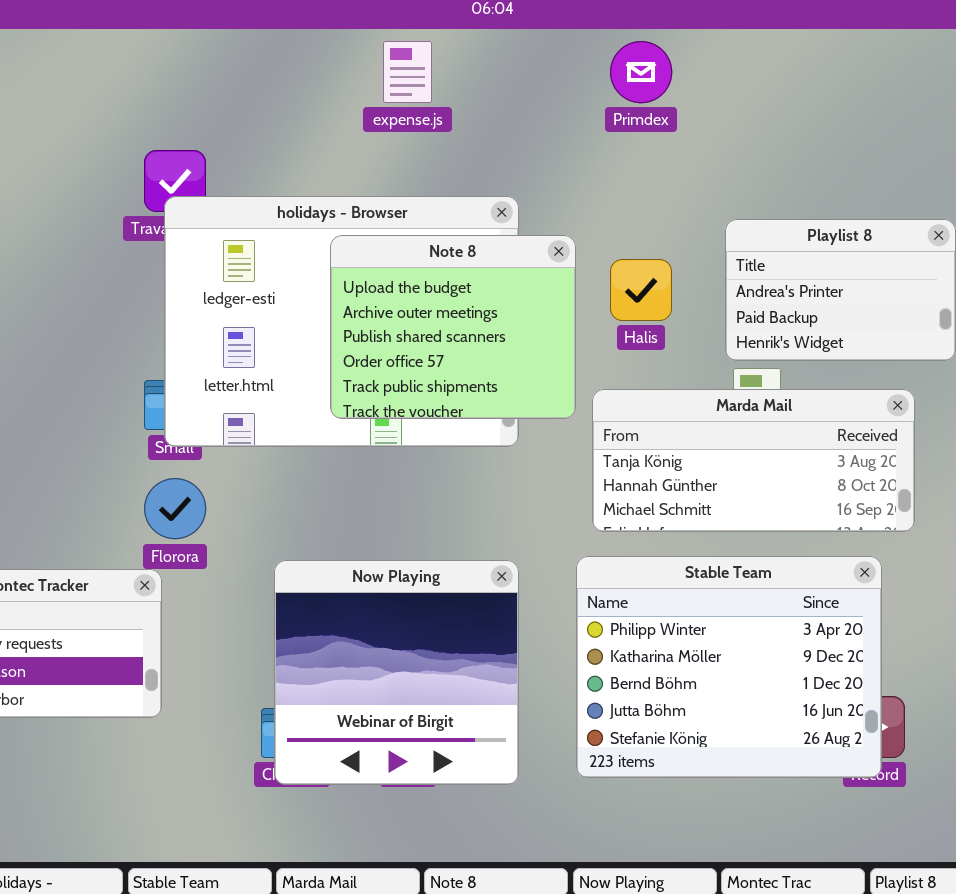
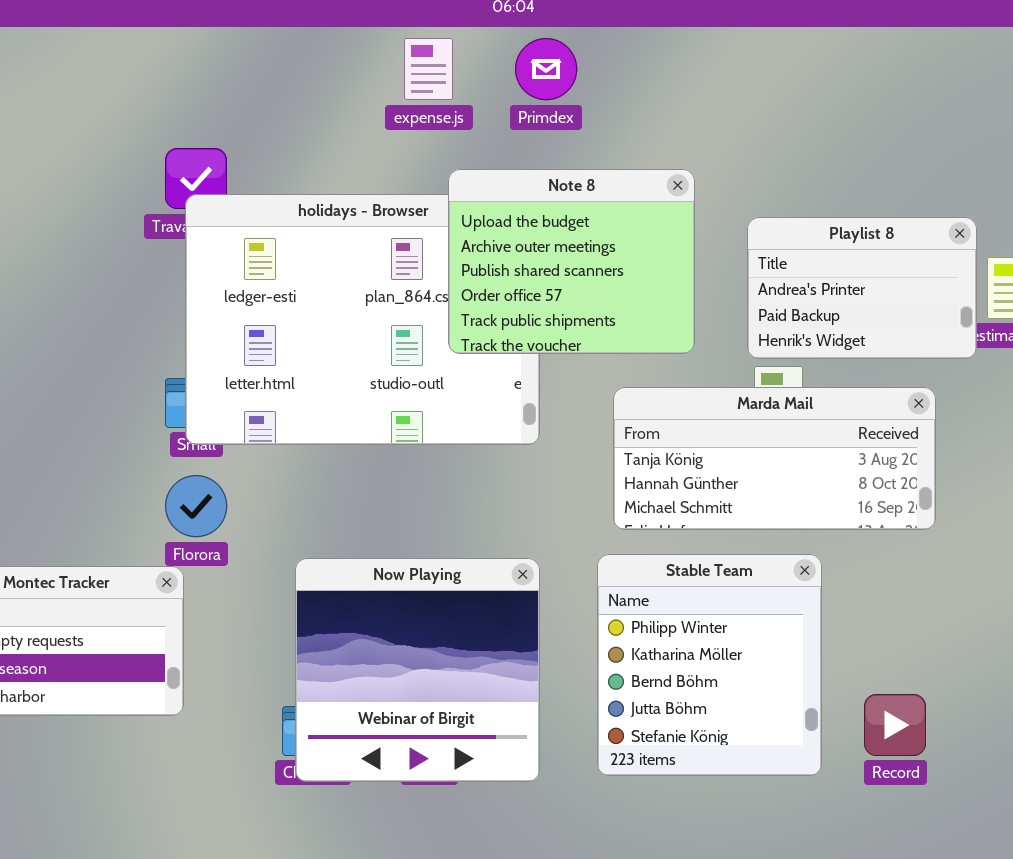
Primdex: [610,41,672,103] -> [515,38,577,100], moved
Note 8: [330,235,576,419] -> [448,169,695,354], moved
Stable Team: [576,556,882,778] -> [597,554,822,776], resized

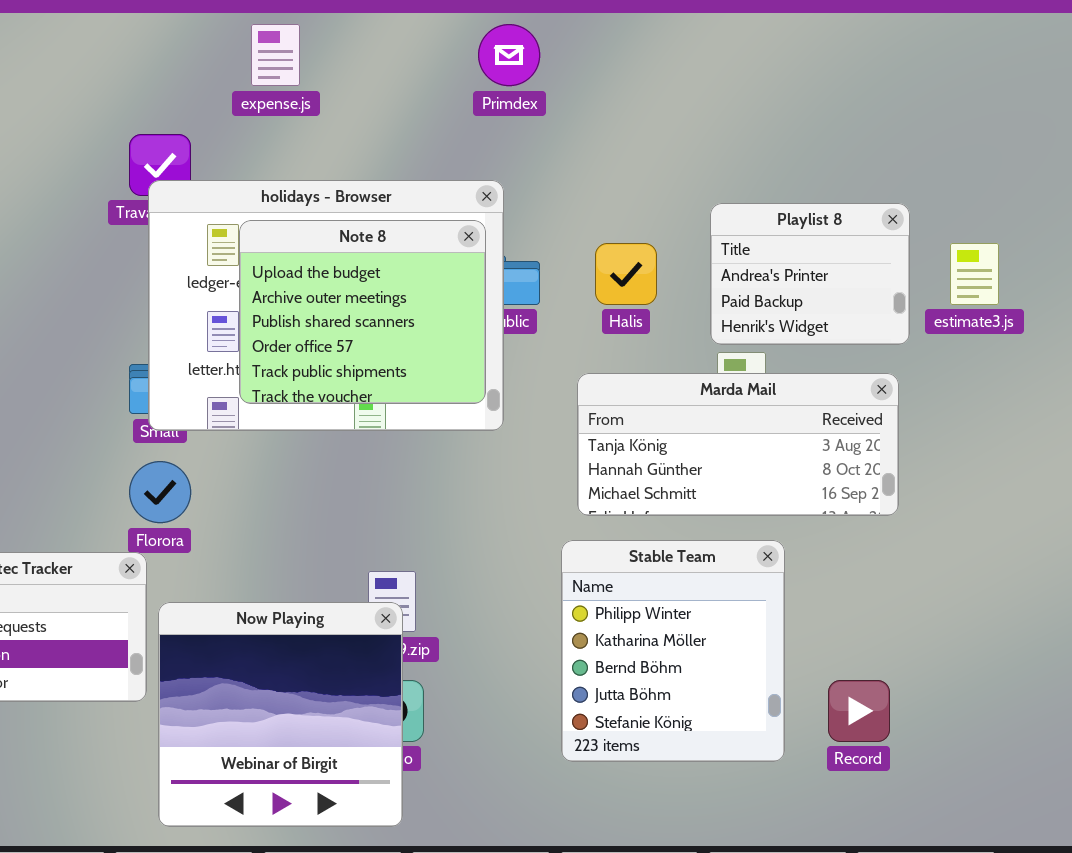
expense.js: [404,38,453,100] -> [251,24,300,86], moved
Note 8: [448,169,695,354] -> [239,220,486,404], moved
Playlist 8: [747,217,977,359] -> [710,203,910,345], resized
Now Playing: [295,558,540,782] -> [158,602,403,827], moved

